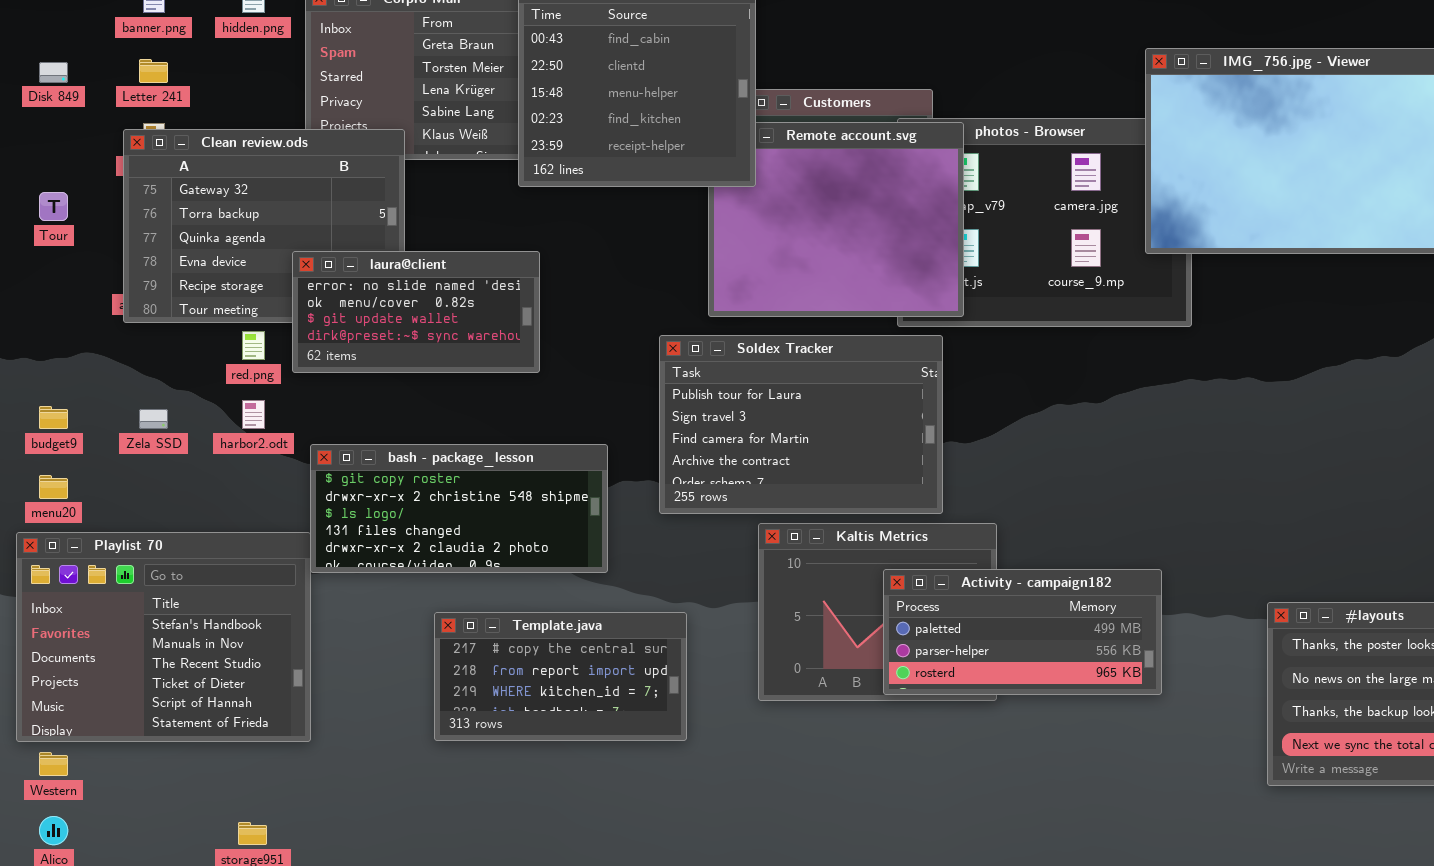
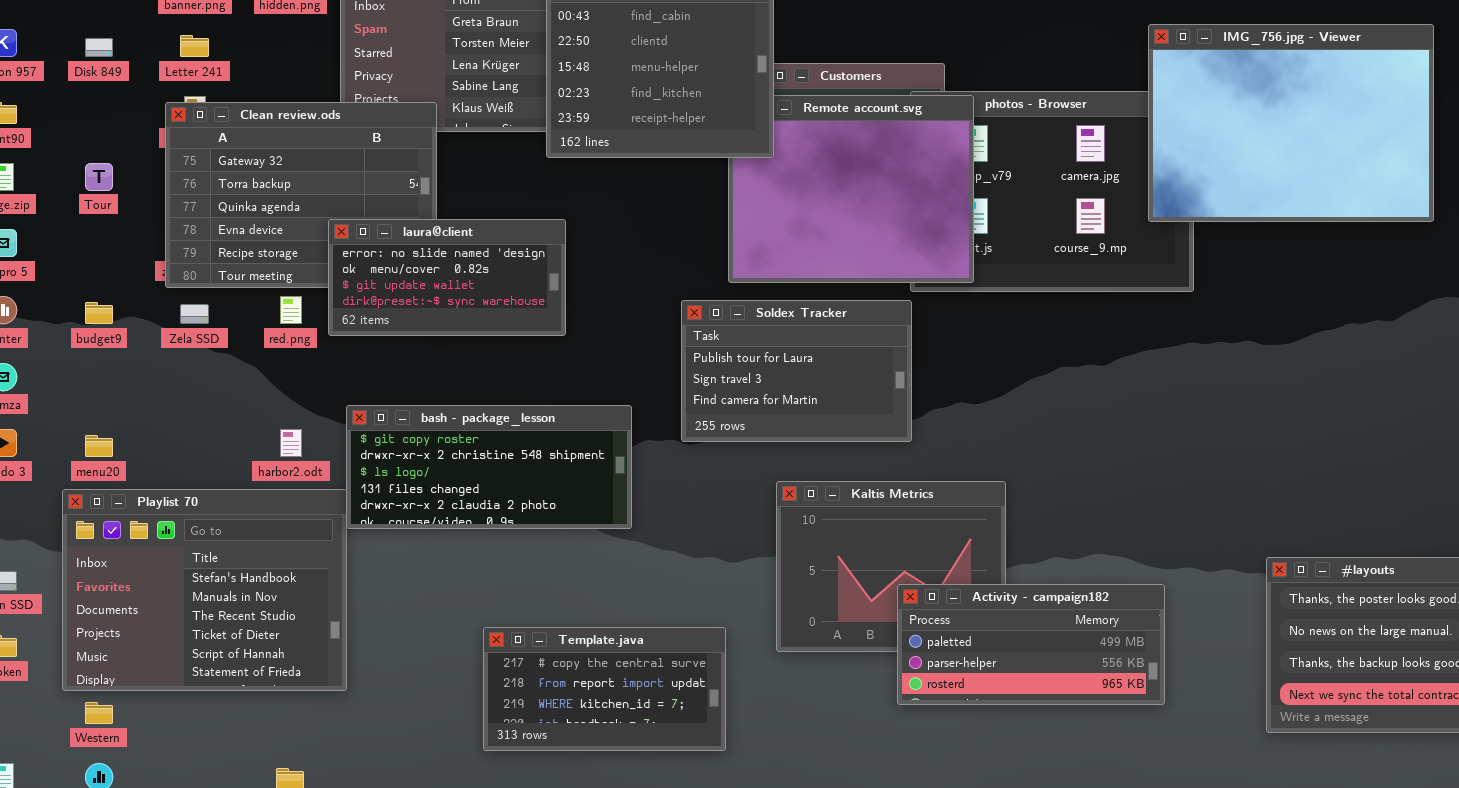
Soldex Tracker: [659,335,943,514] -> [681,300,912,442], resized
harbor2.odt: [242,400,265,429] -> [280,429,302,457], moved
budget9: [39,406,68,429] -> [85,302,113,324], moved
Zela SSD: [139,409,168,429] -> [180,304,209,324], moved
Activity - campaign182: [883,569,1162,695] -> [897,584,1165,705], moved
Template.java: [434,612,687,741] -> [483,627,726,751], moved

